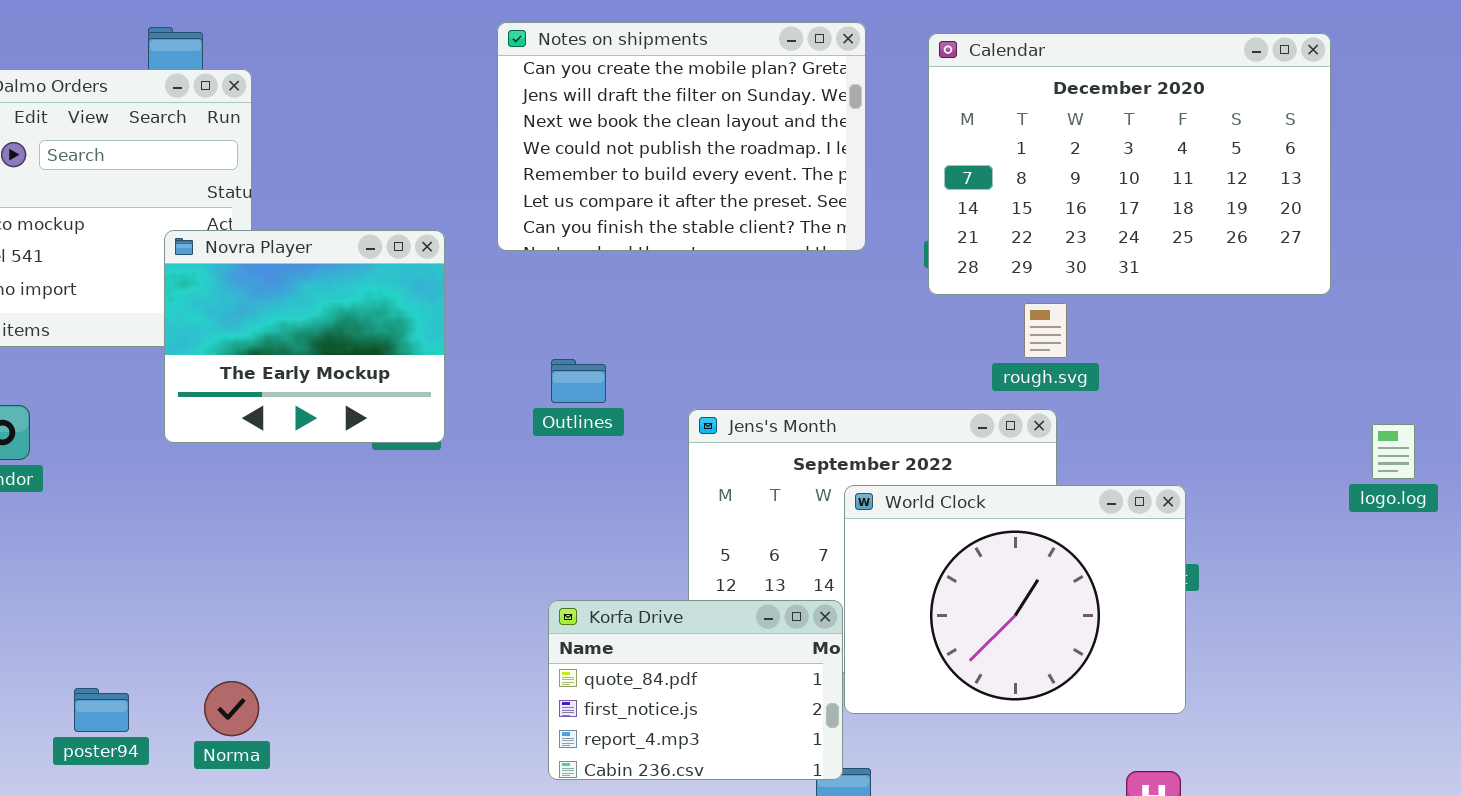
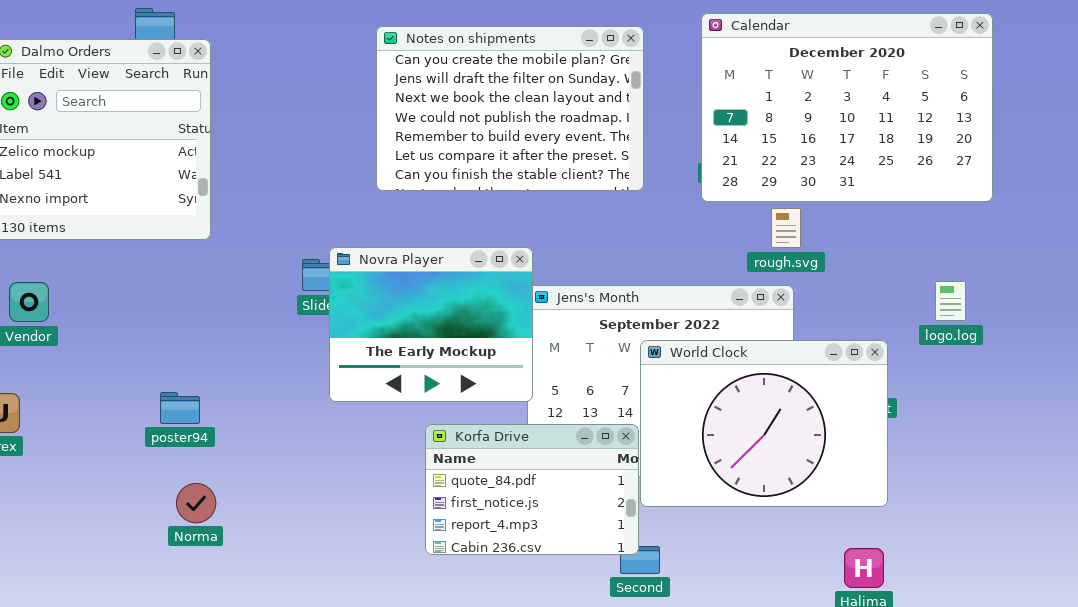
Notes on shipments: [497,22,866,251] -> [376,26,644,191], moved
Novra Player: [164,230,445,443] -> [329,247,533,402], moved
logo.log: [1372,424,1415,479] -> [935,281,966,321], moved
poster94: [74,688,129,732] -> [160,392,200,424], moved

